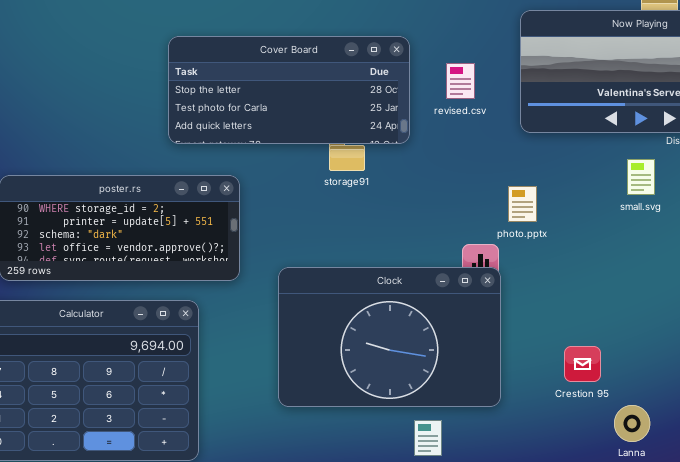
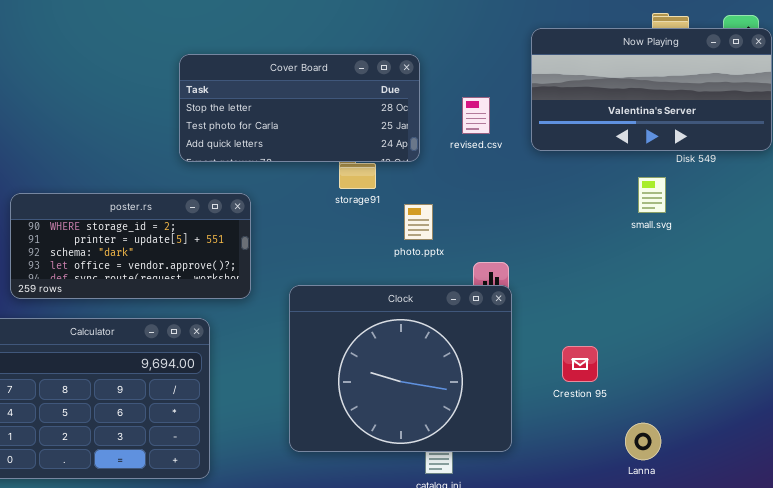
revised.csv: [446,63,475,99] -> [462,97,490,134], moved
photo.pptx: [508,186,537,222] -> [404,204,433,240], moved
Clock: [278,267,501,407] -> [289,285,512,452], resized
Crestion 95: [564,346,601,382] -> [562,346,598,382], moved

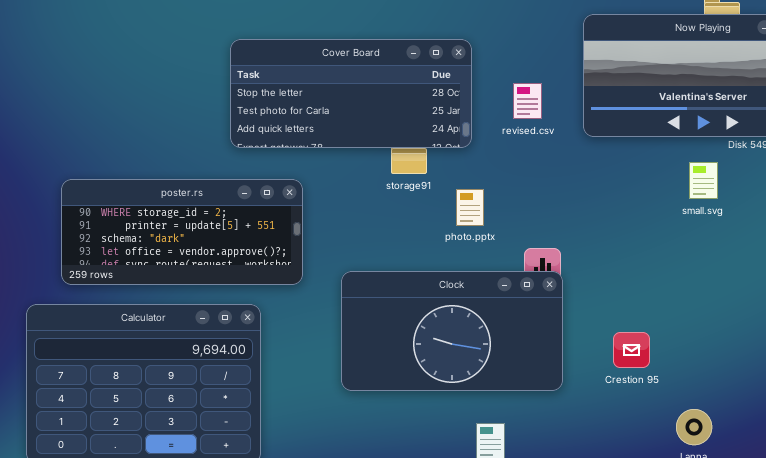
Clock: [289,285,512,452] -> [341,271,563,391], resized

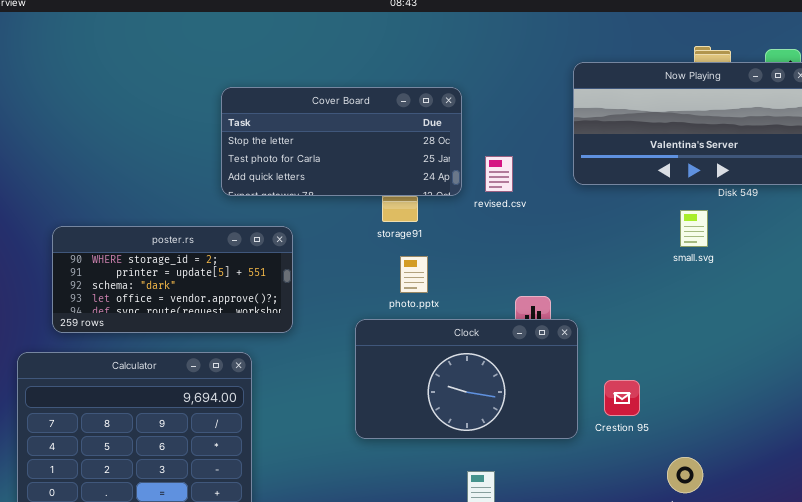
revised.csv: [513,83,542,119] -> [485,156,513,192], moved
photo.pptx: [456,189,484,226] -> [400,256,428,293], moved
Clock: [341,271,563,391] -> [355,319,578,439], moved

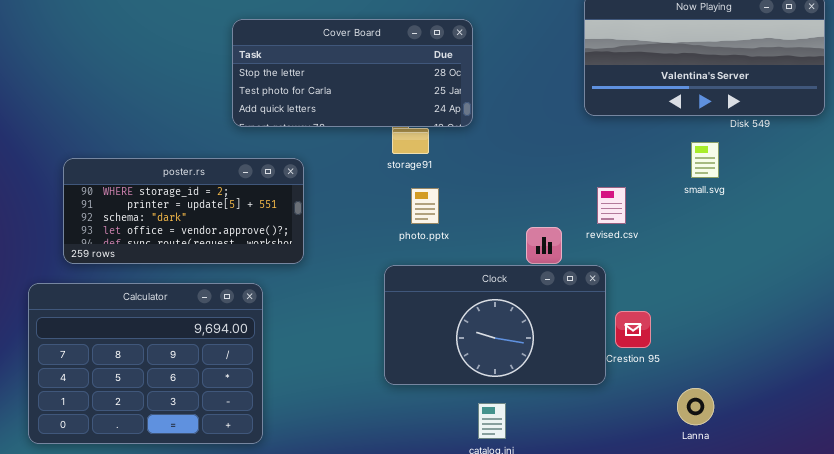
revised.csv: [485,156,513,192] -> [597,187,626,224], moved
Clock: [355,319,578,439] -> [384,265,606,385], moved

